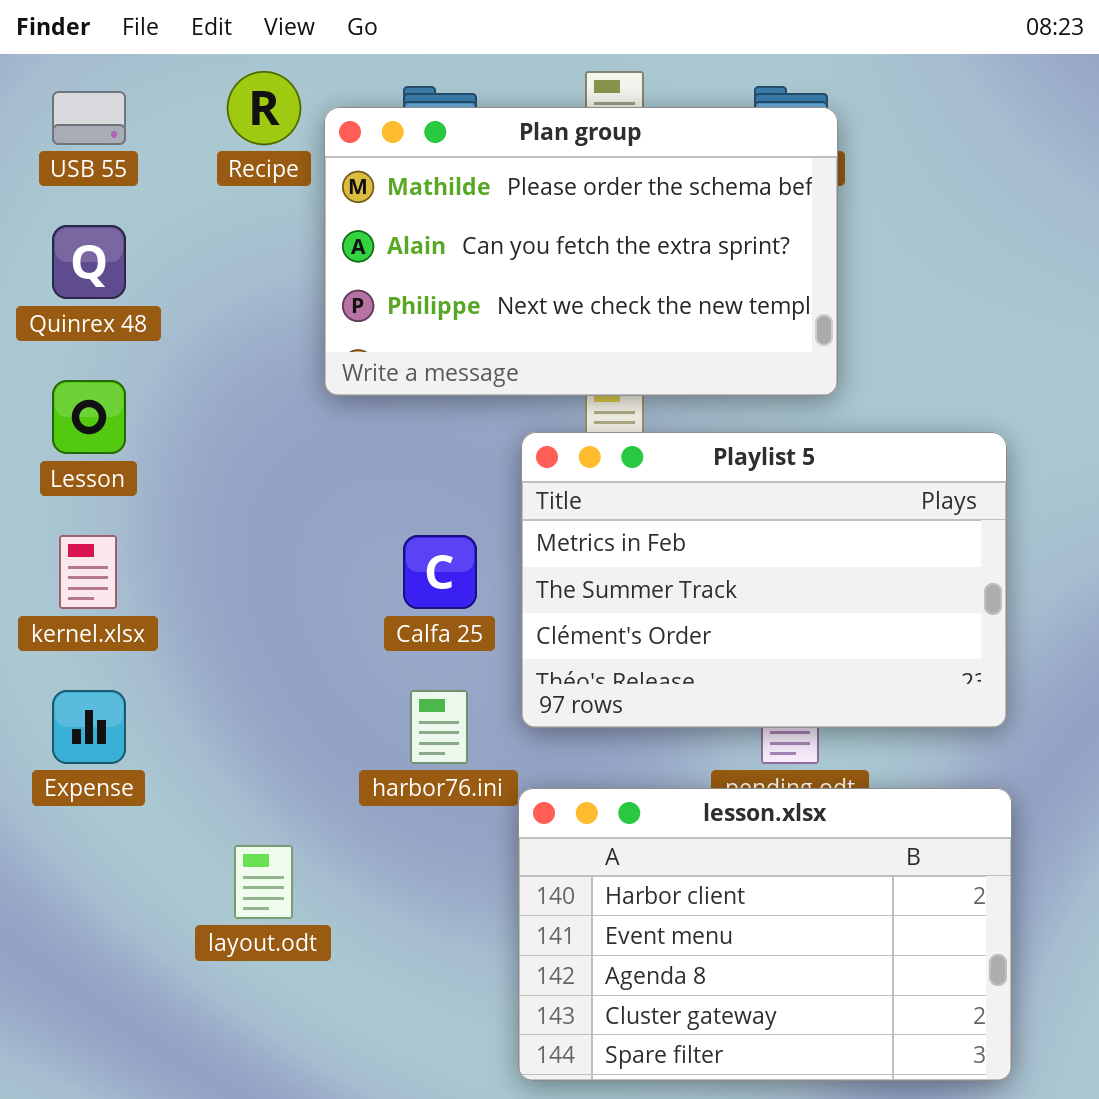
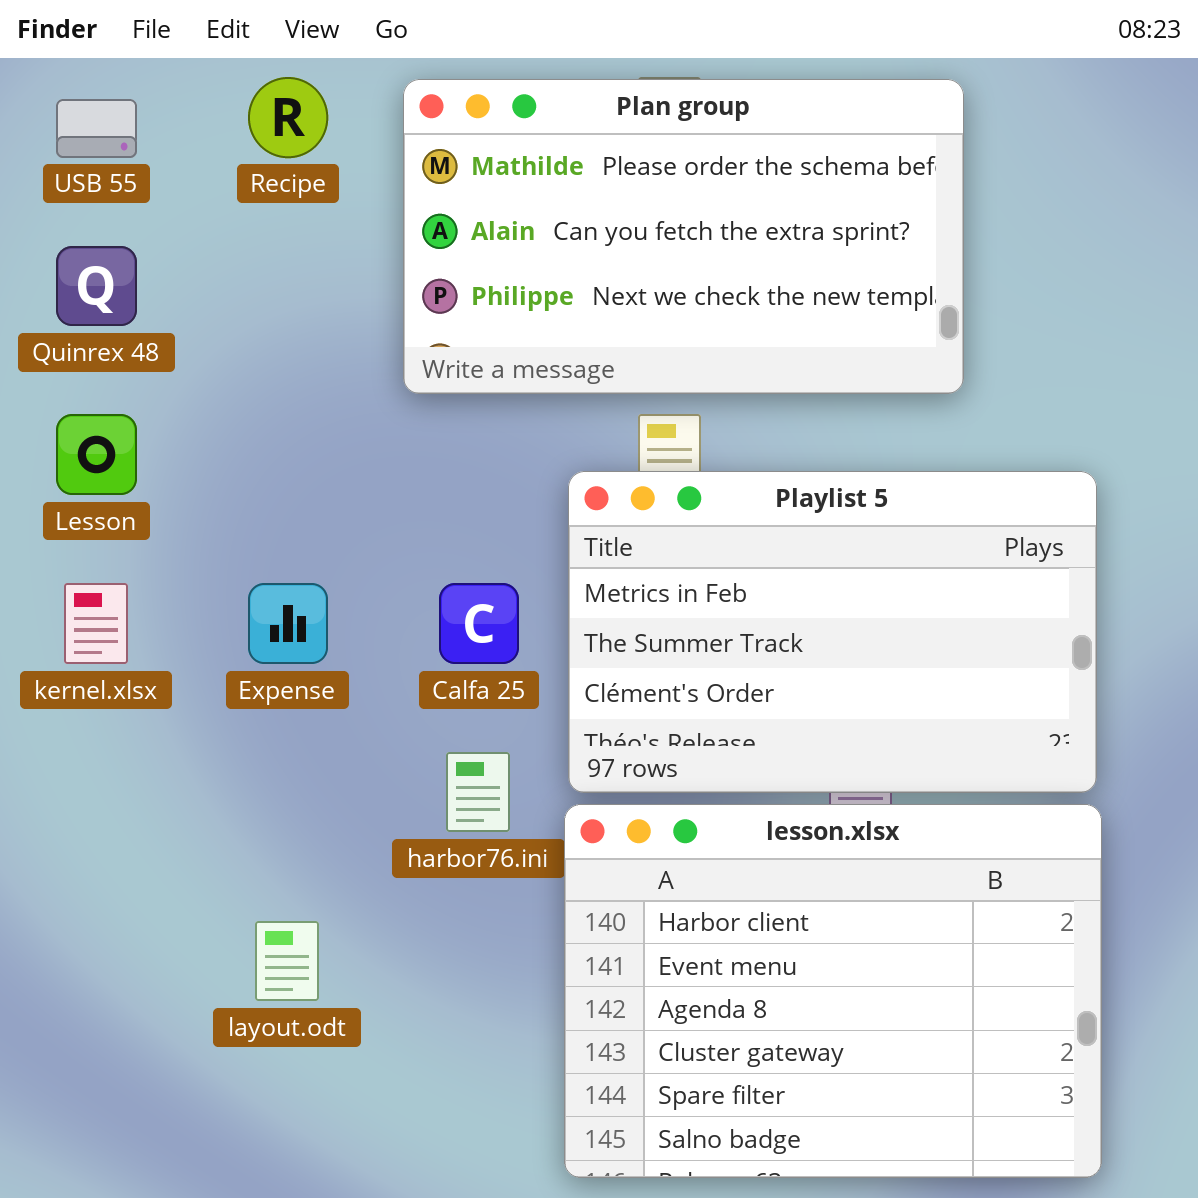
Plan group: [324,107,838,396] -> [403,79,964,394], moved
Expense: [52,690,126,764] -> [248,583,328,664], moved
lesson.xlsx: [518,788,1012,1081] -> [564,804,1102,1178], resized

